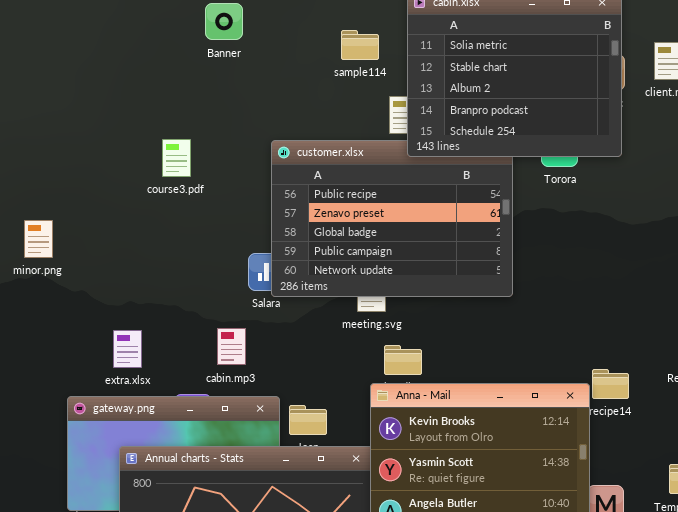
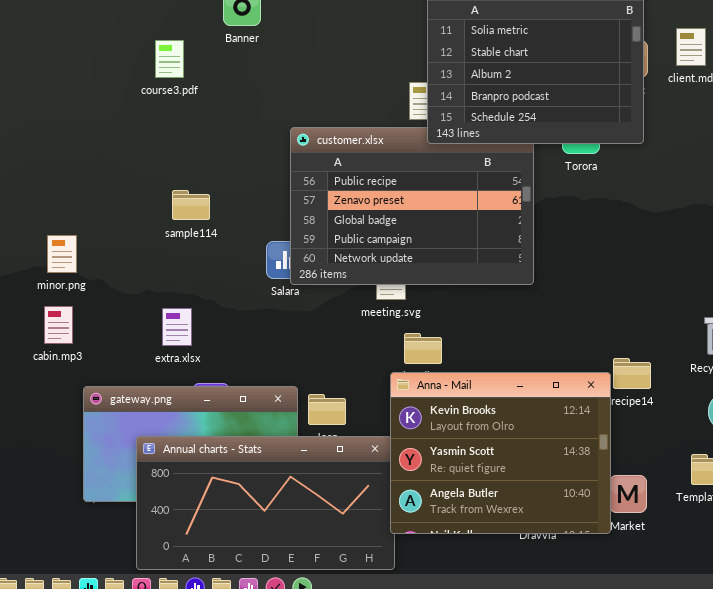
sample114: [341,30,379,60] -> [172,190,210,220], moved
course3.pdf: [162,139,191,177] -> [155,40,184,78], moved
minor.png: [24,220,53,258] -> [47,235,77,273], moved
cabin.mp3: [217,328,246,365] -> [44,306,73,344], moved
extra.xlsx: [113,330,142,368] -> [162,308,192,346], moved

